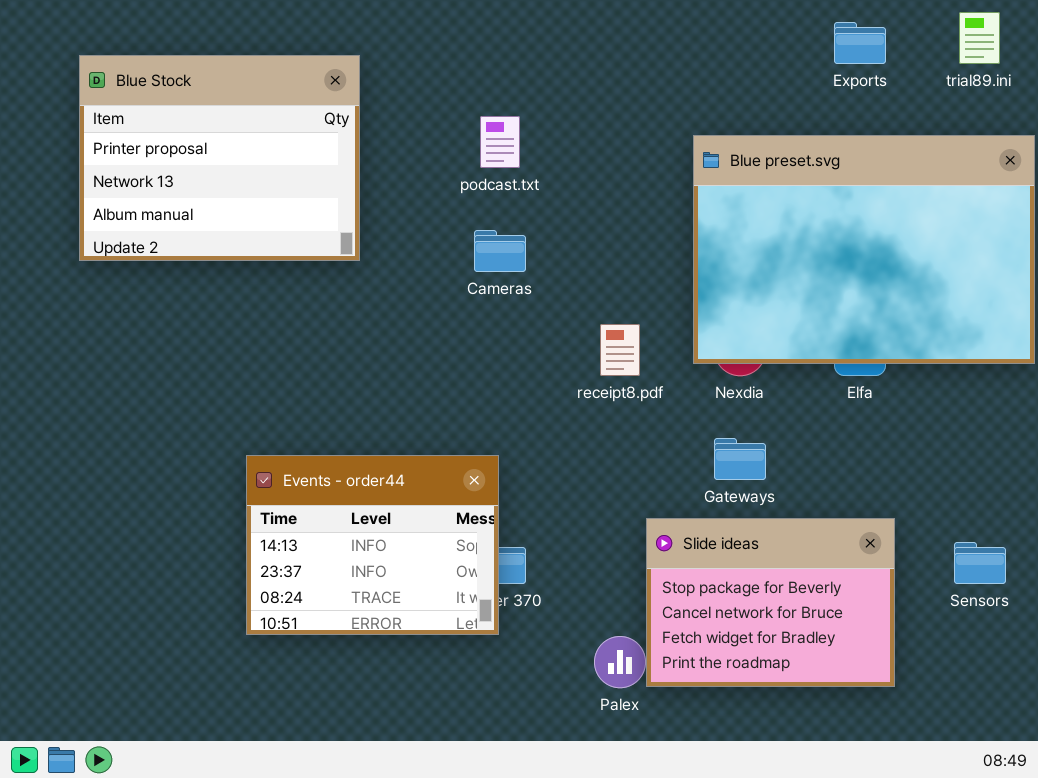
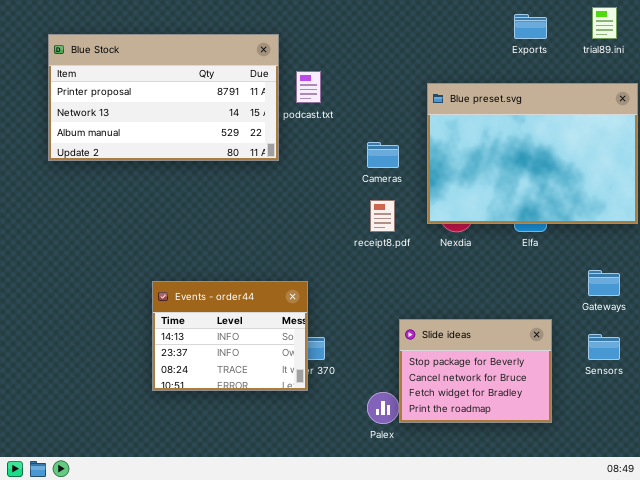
Blue Stock: [79,55,360,261] -> [48,34,279,161], resized
Cameras: [474,230,526,272] -> [367,142,399,168], moved
Gateways: [714,438,766,480] -> [588,270,620,296], moved

